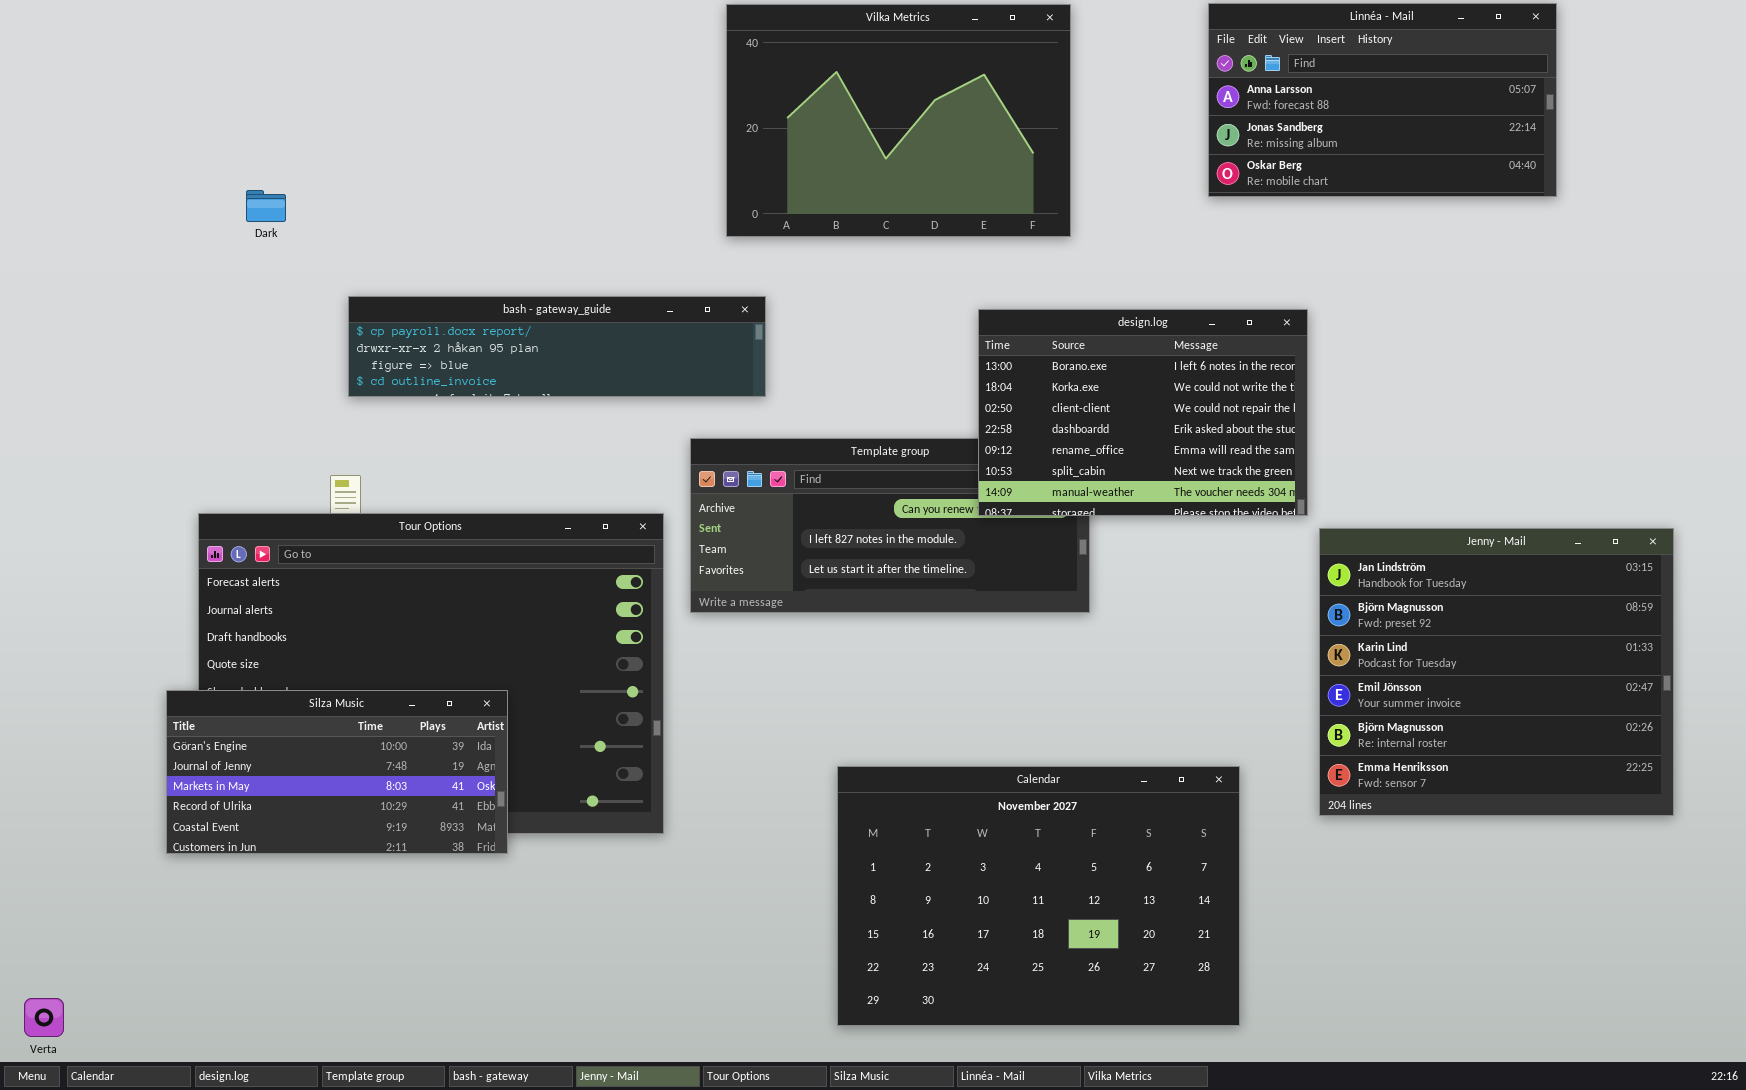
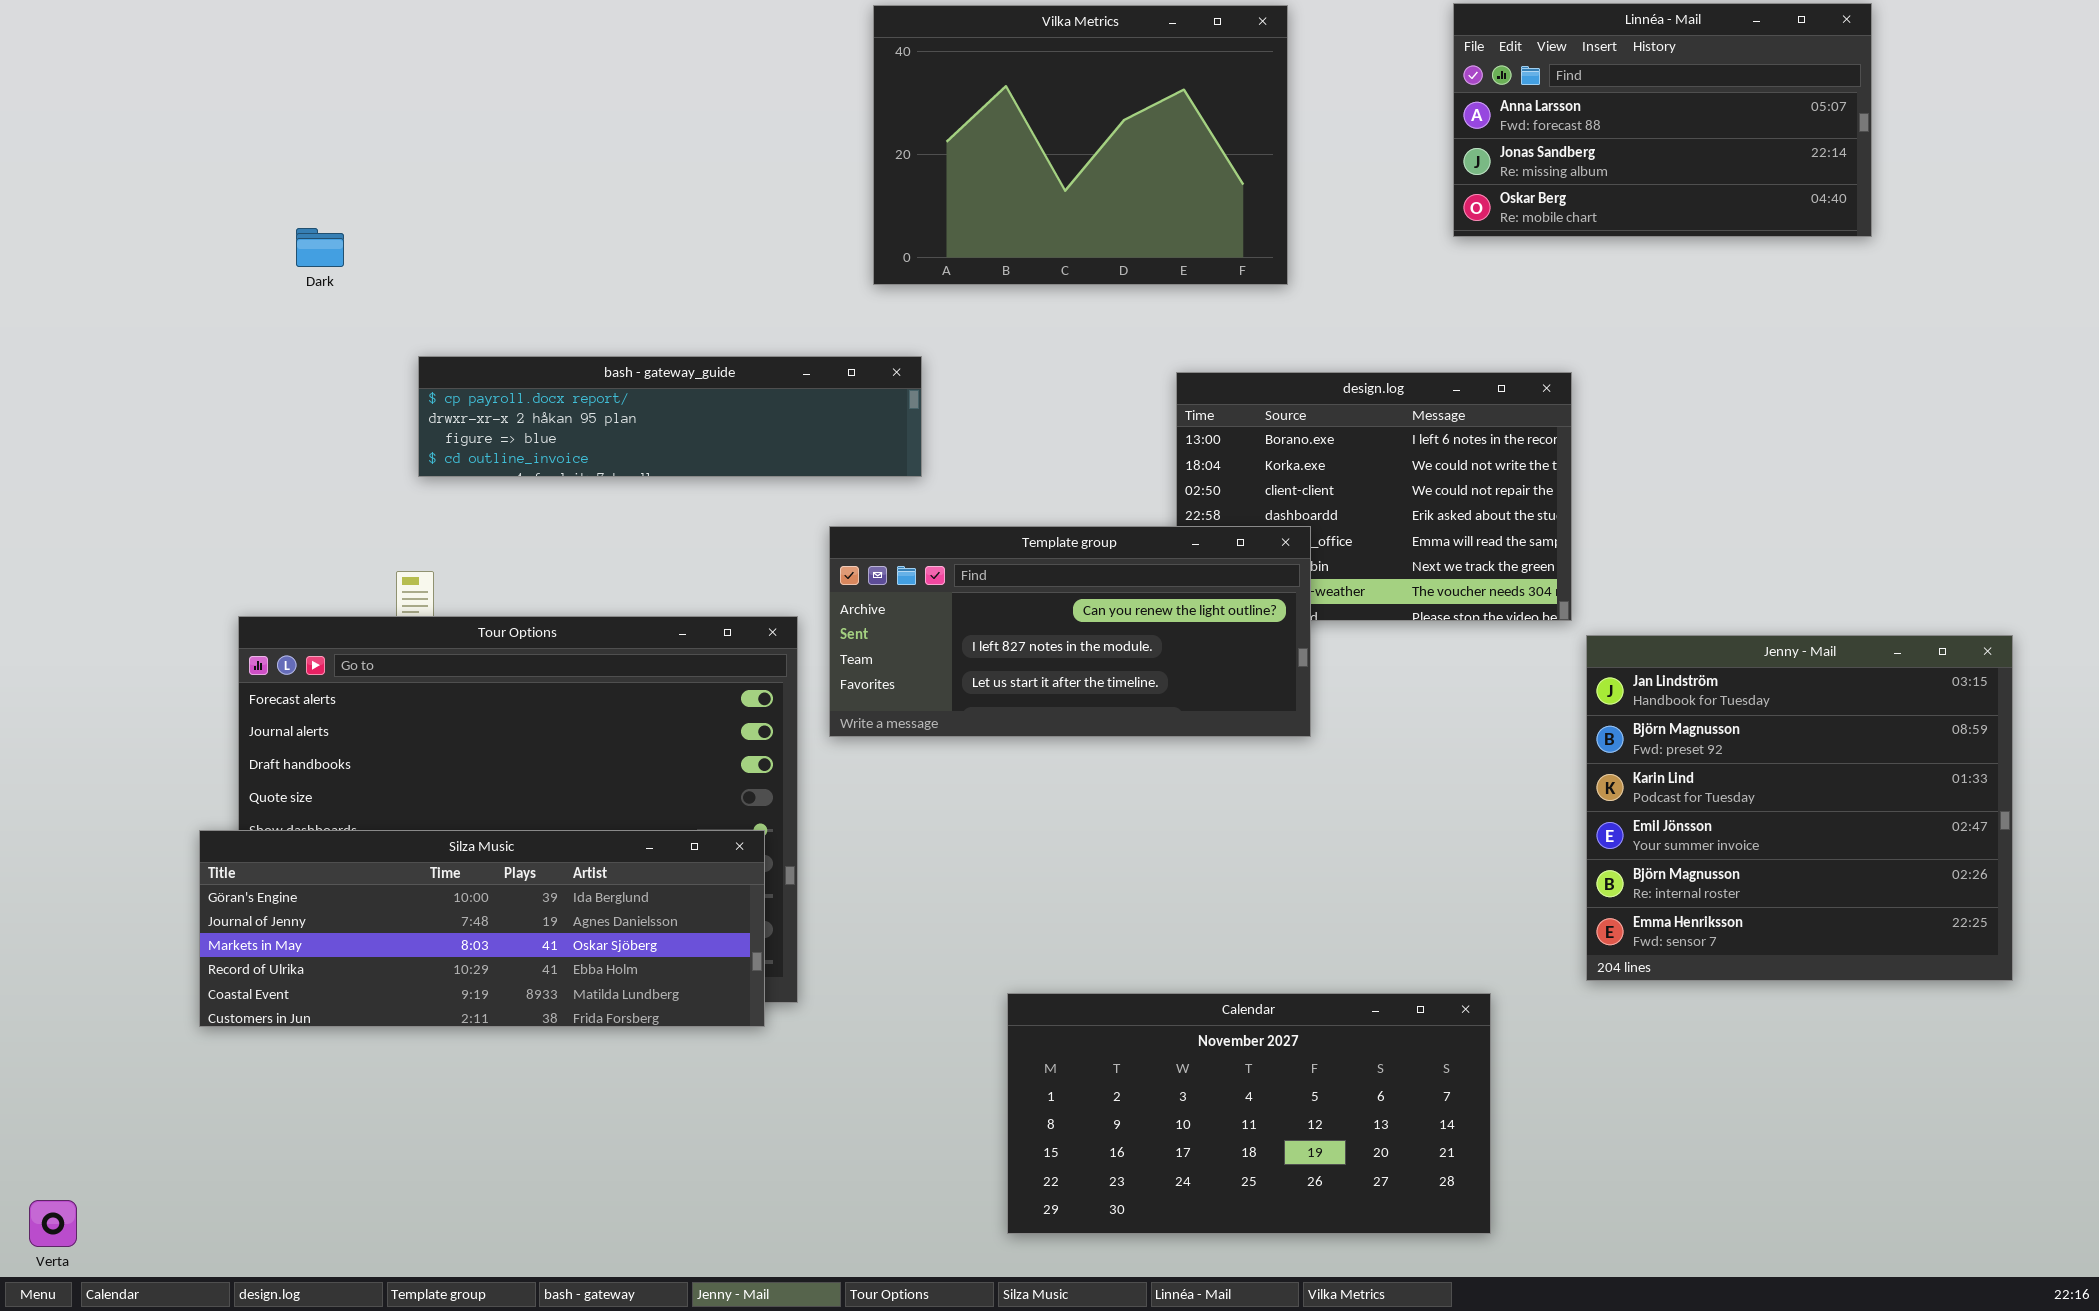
Template group: [690,438,1090,613] -> [829,526,1311,737], raised
Silza Music: [166,690,508,854] -> [199,830,765,1027], resized
Calendar: [837,766,1240,1026] -> [1007,993,1491,1234], resized

